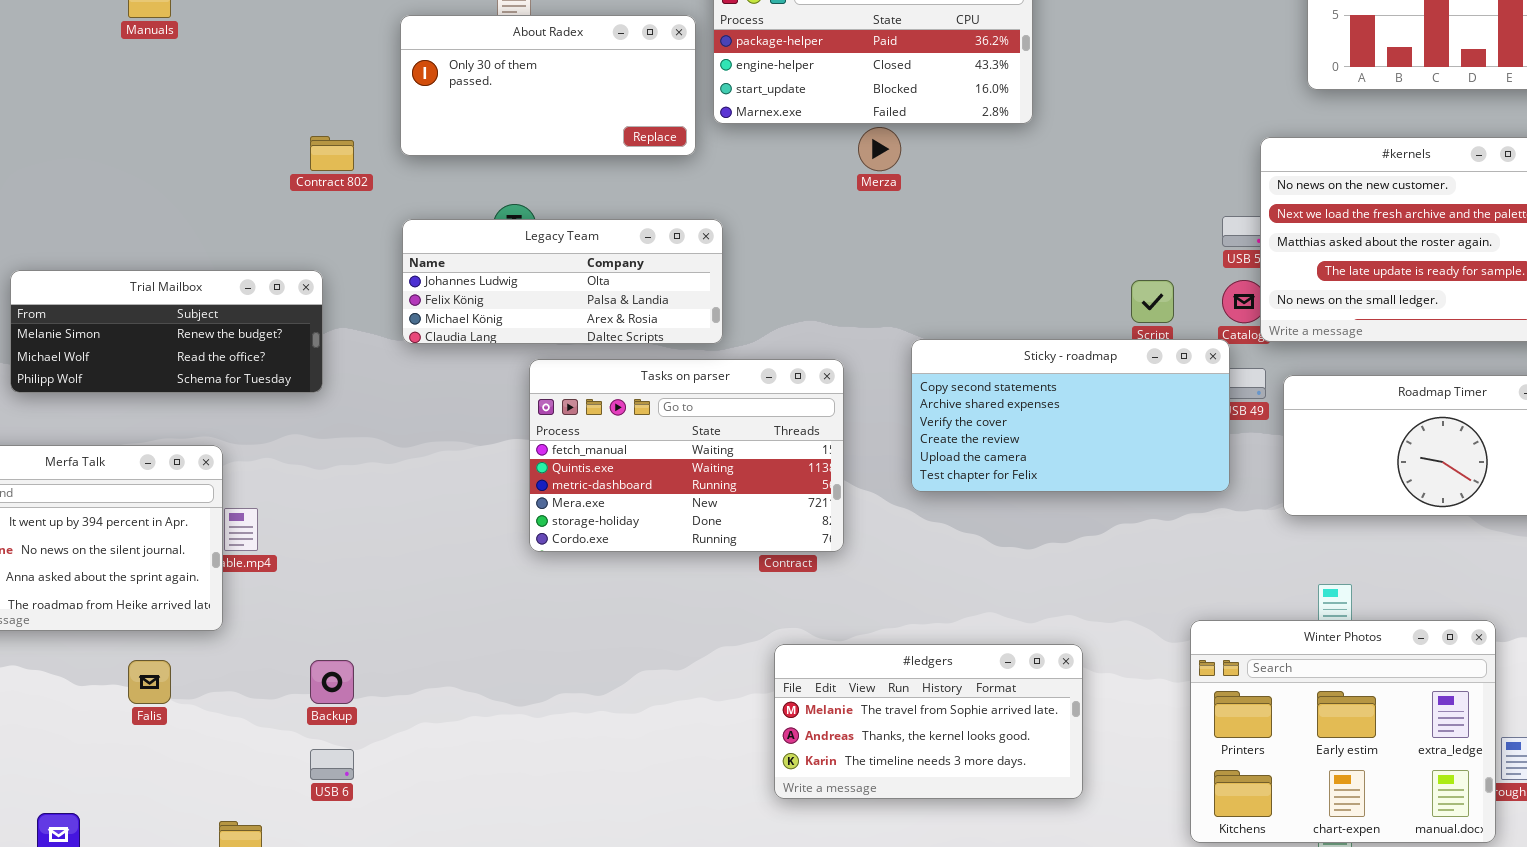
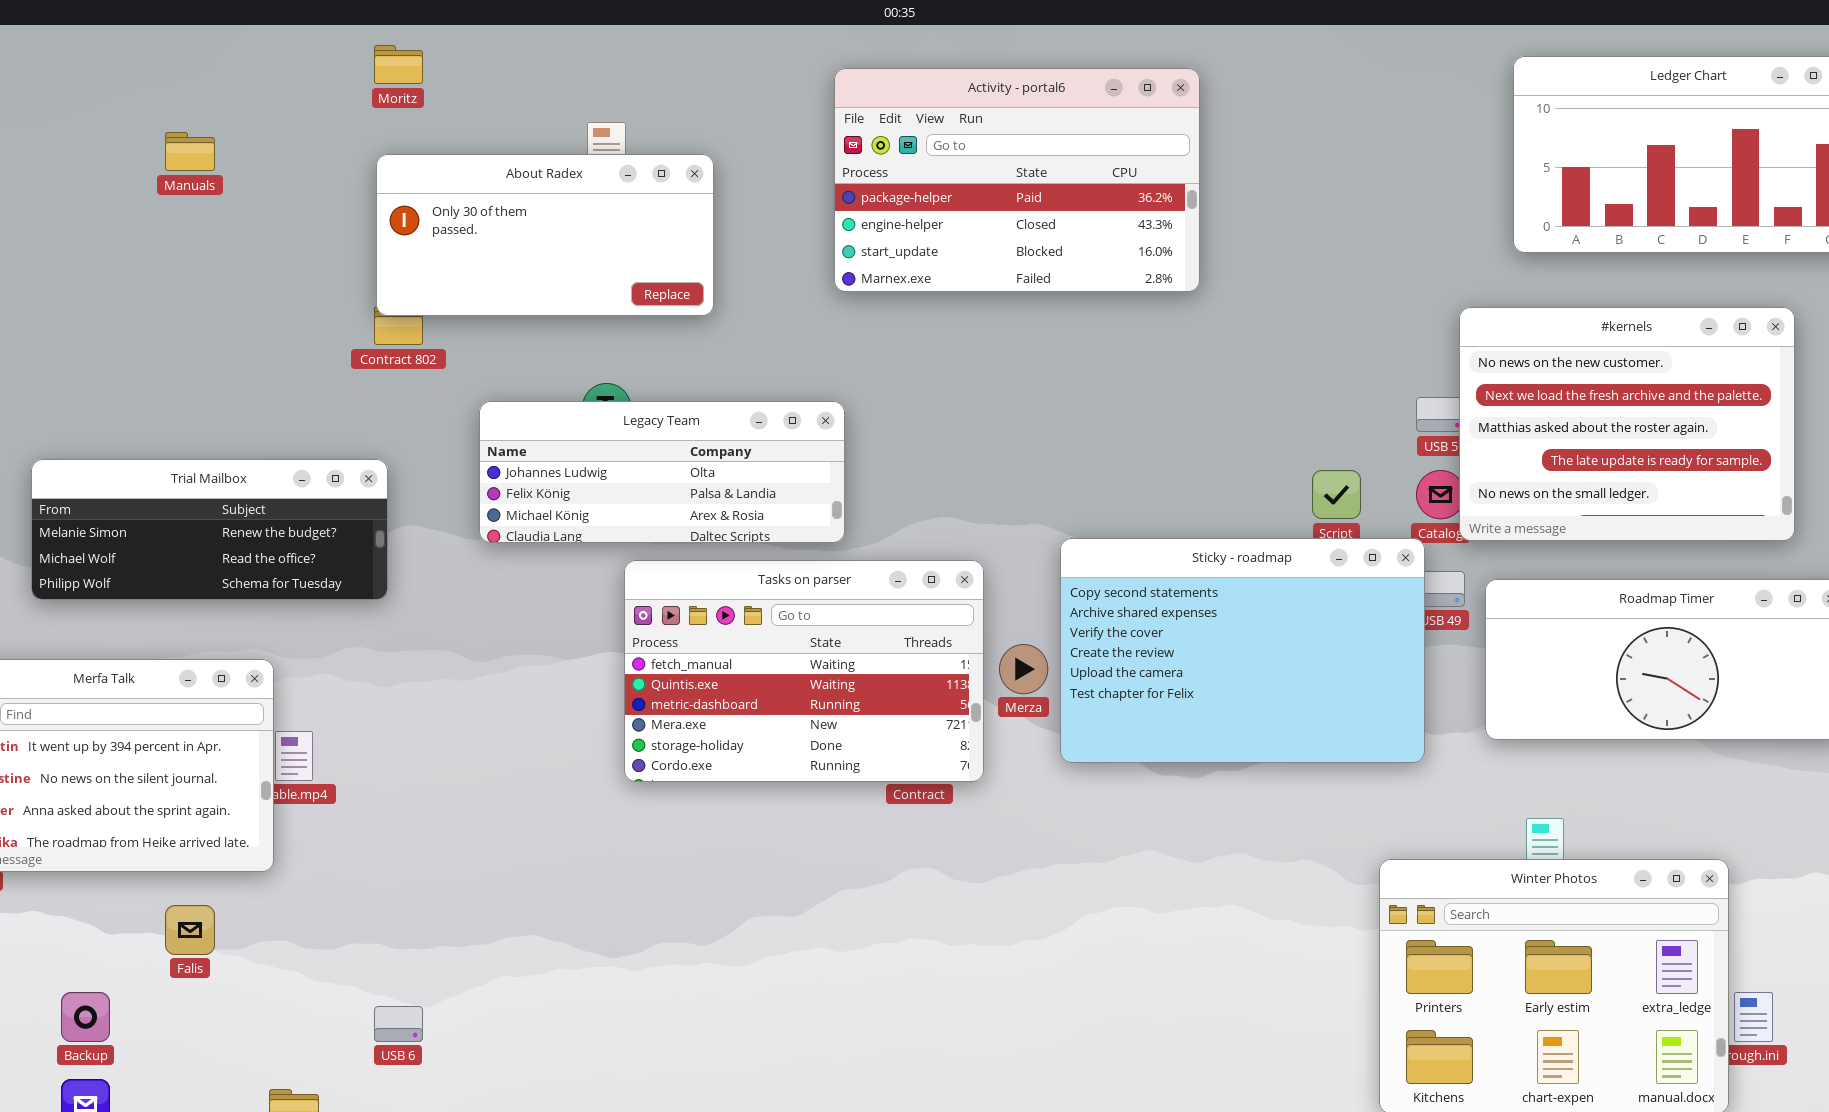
About Radex: [400,15,696,156] -> [376,154,714,316], moved
Merza: [858,127,901,171] -> [999,644,1048,694], moved
Sticky - roadmap: [911,339,1230,492] -> [1060,538,1425,763], resized
#ledgers: [774,644,1083,799] -> none, closed
Backup: [310,660,354,704] -> [61,992,110,1042], moved

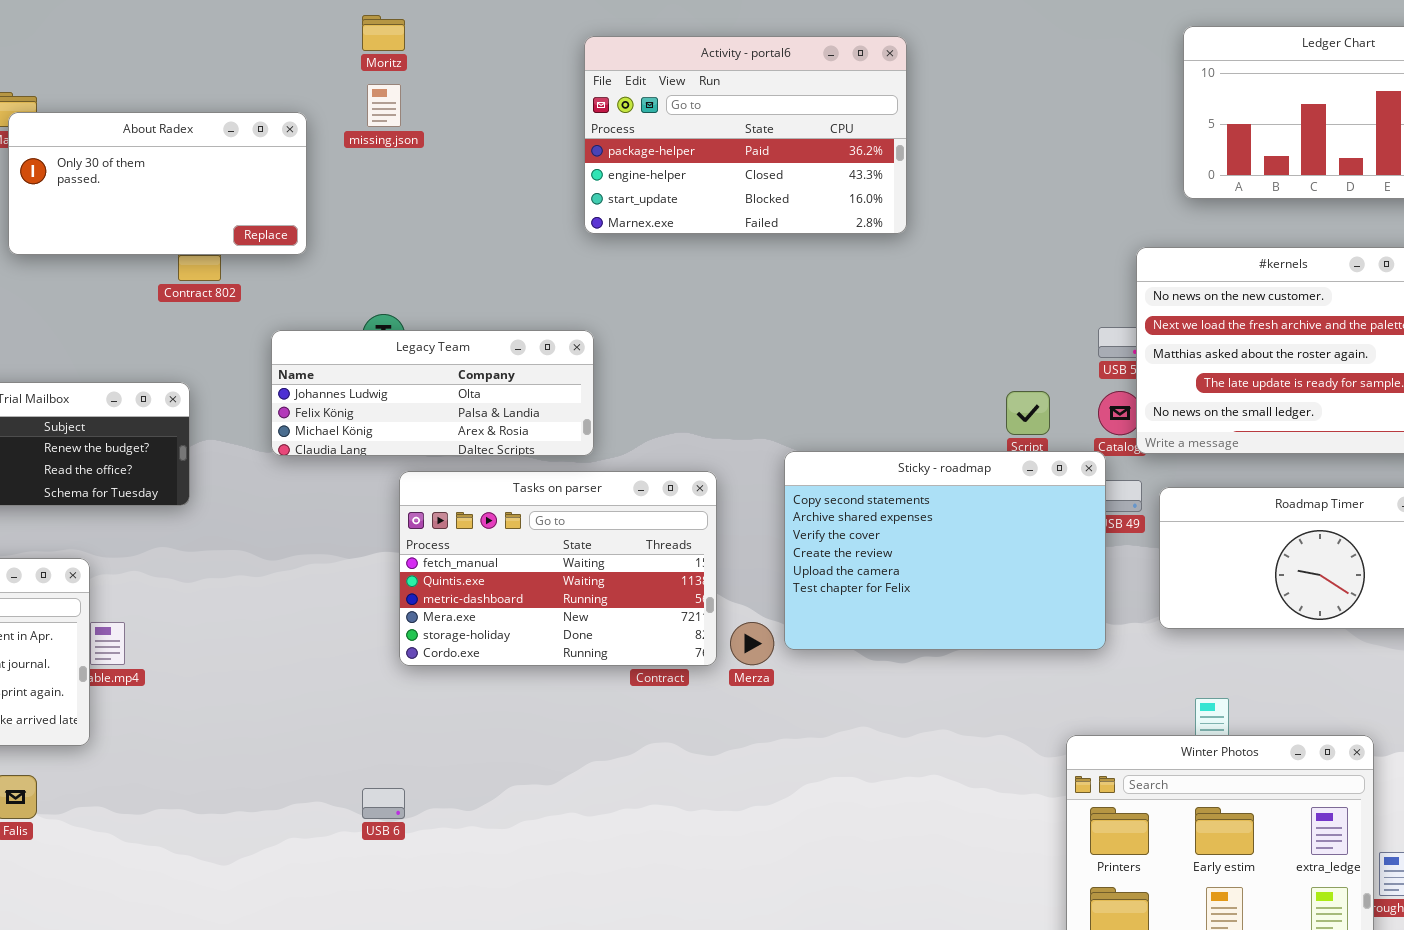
Moritz: [374,45,423,84] -> [362,15,405,51], moved
About Radex: [376,154,714,316] -> [8,112,307,255], moved
Merza: [999,644,1048,694] -> [730,622,774,665], moved
USB 6: [374,1006,423,1042] -> [362,788,405,819], moved

